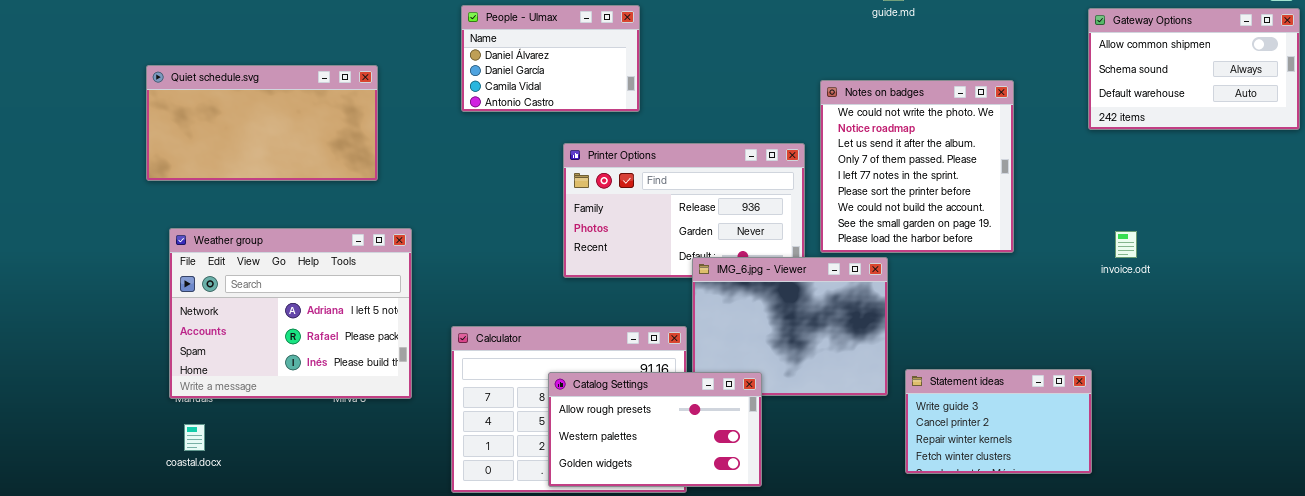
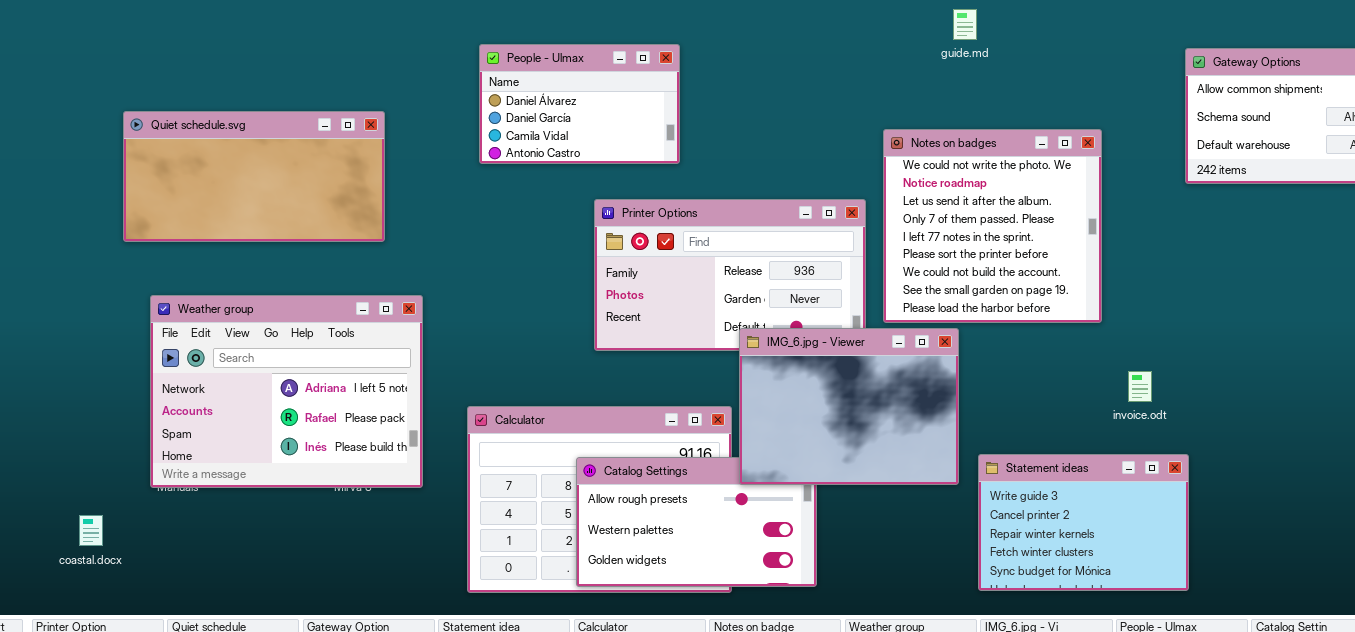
invoice.odt: [1115,231,1137,258] -> [1128,371,1152,402], moved
IMG_6.jpg - Viewer: [692,257,888,396] -> [739,328,959,485], raised
Statement ideas: [905,369,1092,474] -> [978,454,1189,591], resized
coastal.docx: [184,424,205,451] -> [79,515,103,546], moved

